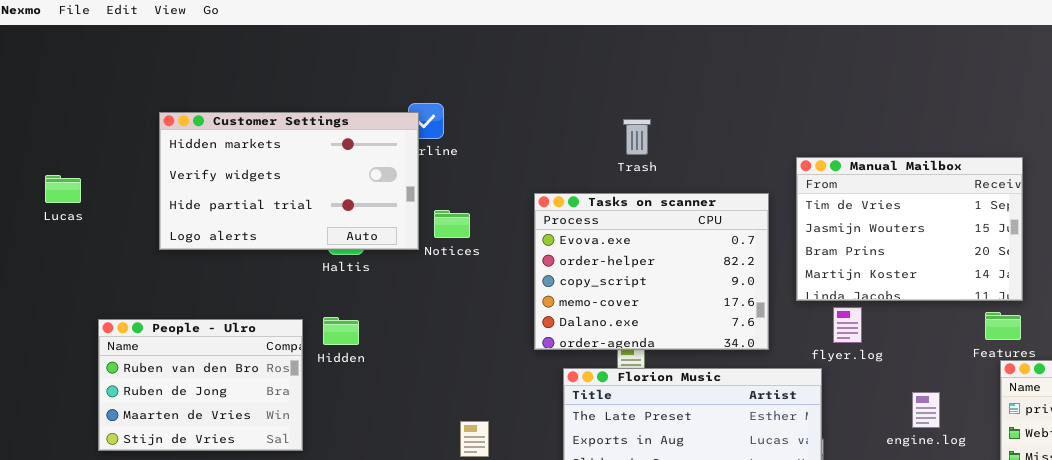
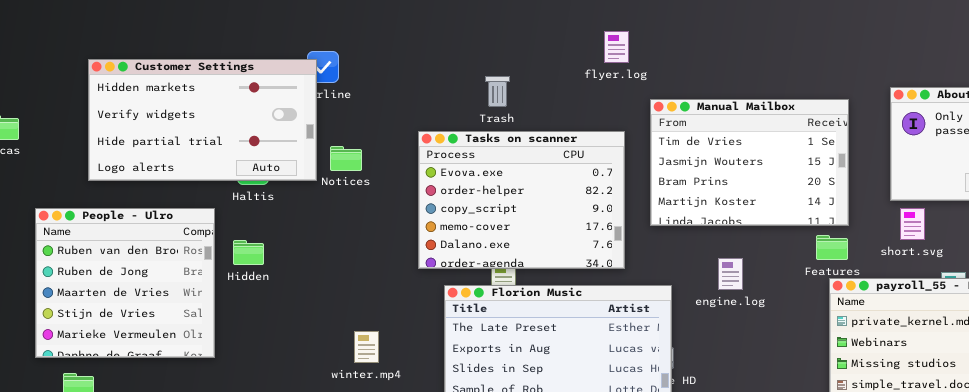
Trash: [623,119,651,155] -> [485,76,510,107], moved
flyer.log: [833,307,862,343] -> [604,31,629,63], moved
People - Ulro: [98,319,303,451] -> [35,208,215,358], resized
engine.log: [912,392,940,428] -> [718,258,743,290], moved

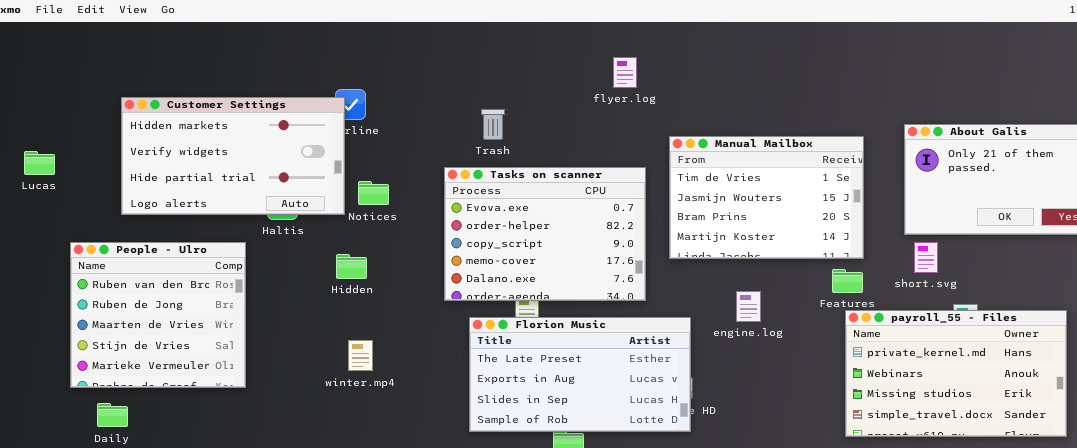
flyer.log: [604,31,629,63] -> [613,57,637,88], moved
Trash: [485,76,510,107] -> [481,109,505,140], moved
Hidden: [233,240,264,265] -> [336,254,367,279], moved
winter.mp4: [354,331,379,363] -> [348,340,373,371], moved

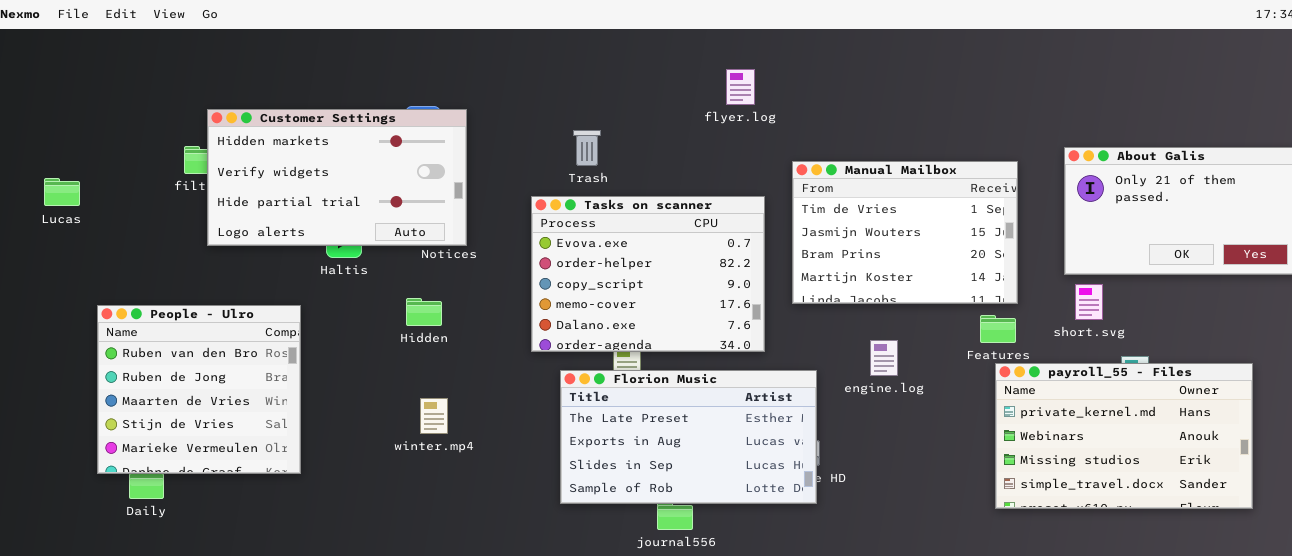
Customer Settings: [121,97,345,215] -> [207,109,467,246], moved
People - Ulro: [70,242,246,388] -> [97,305,301,474], moved

